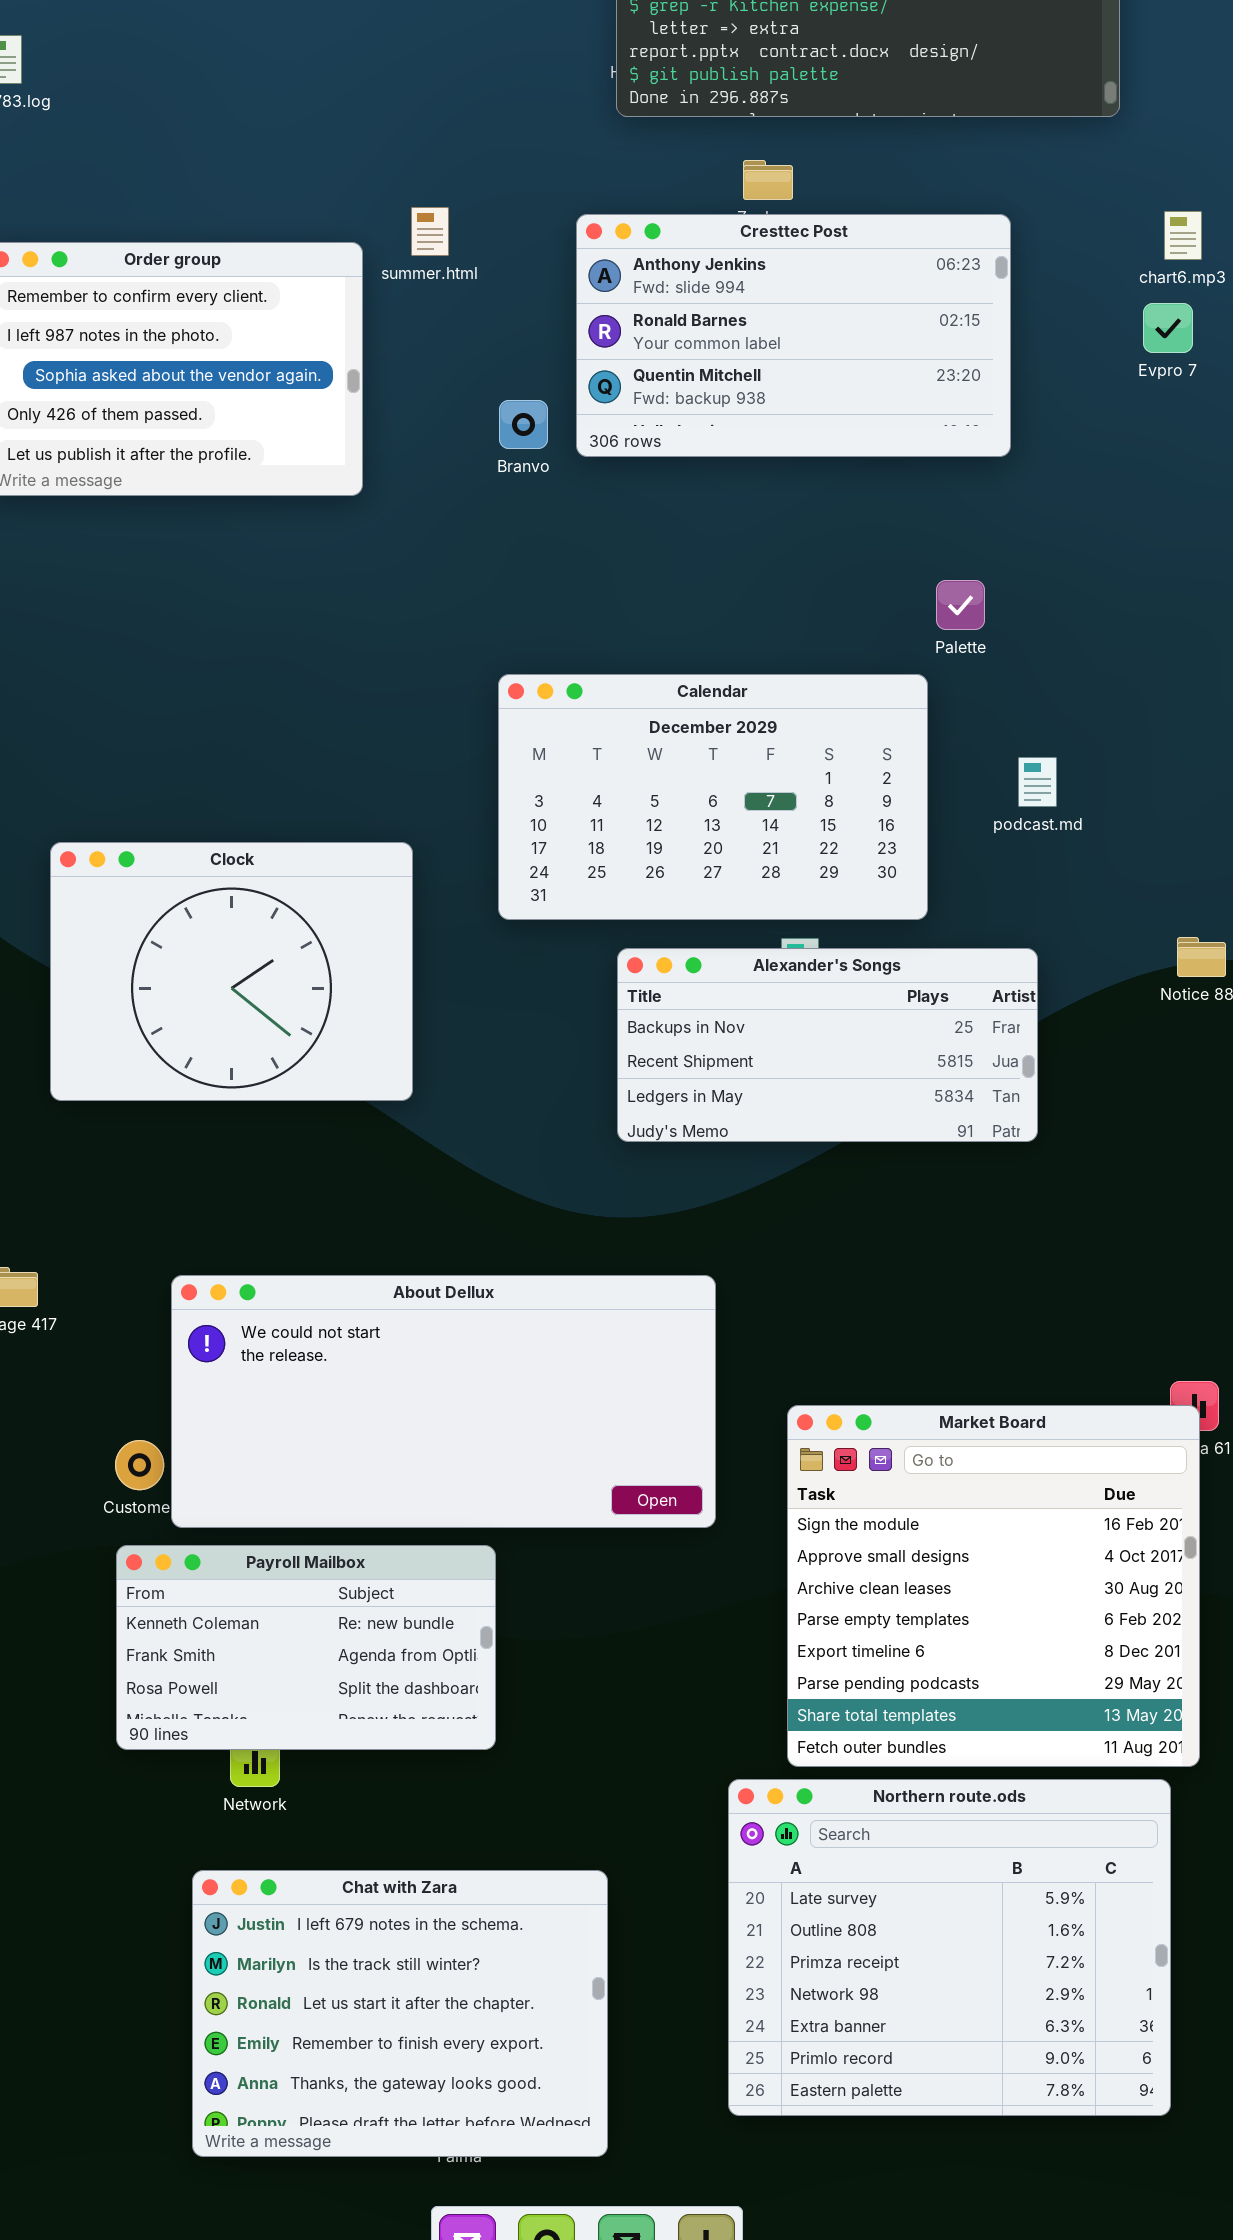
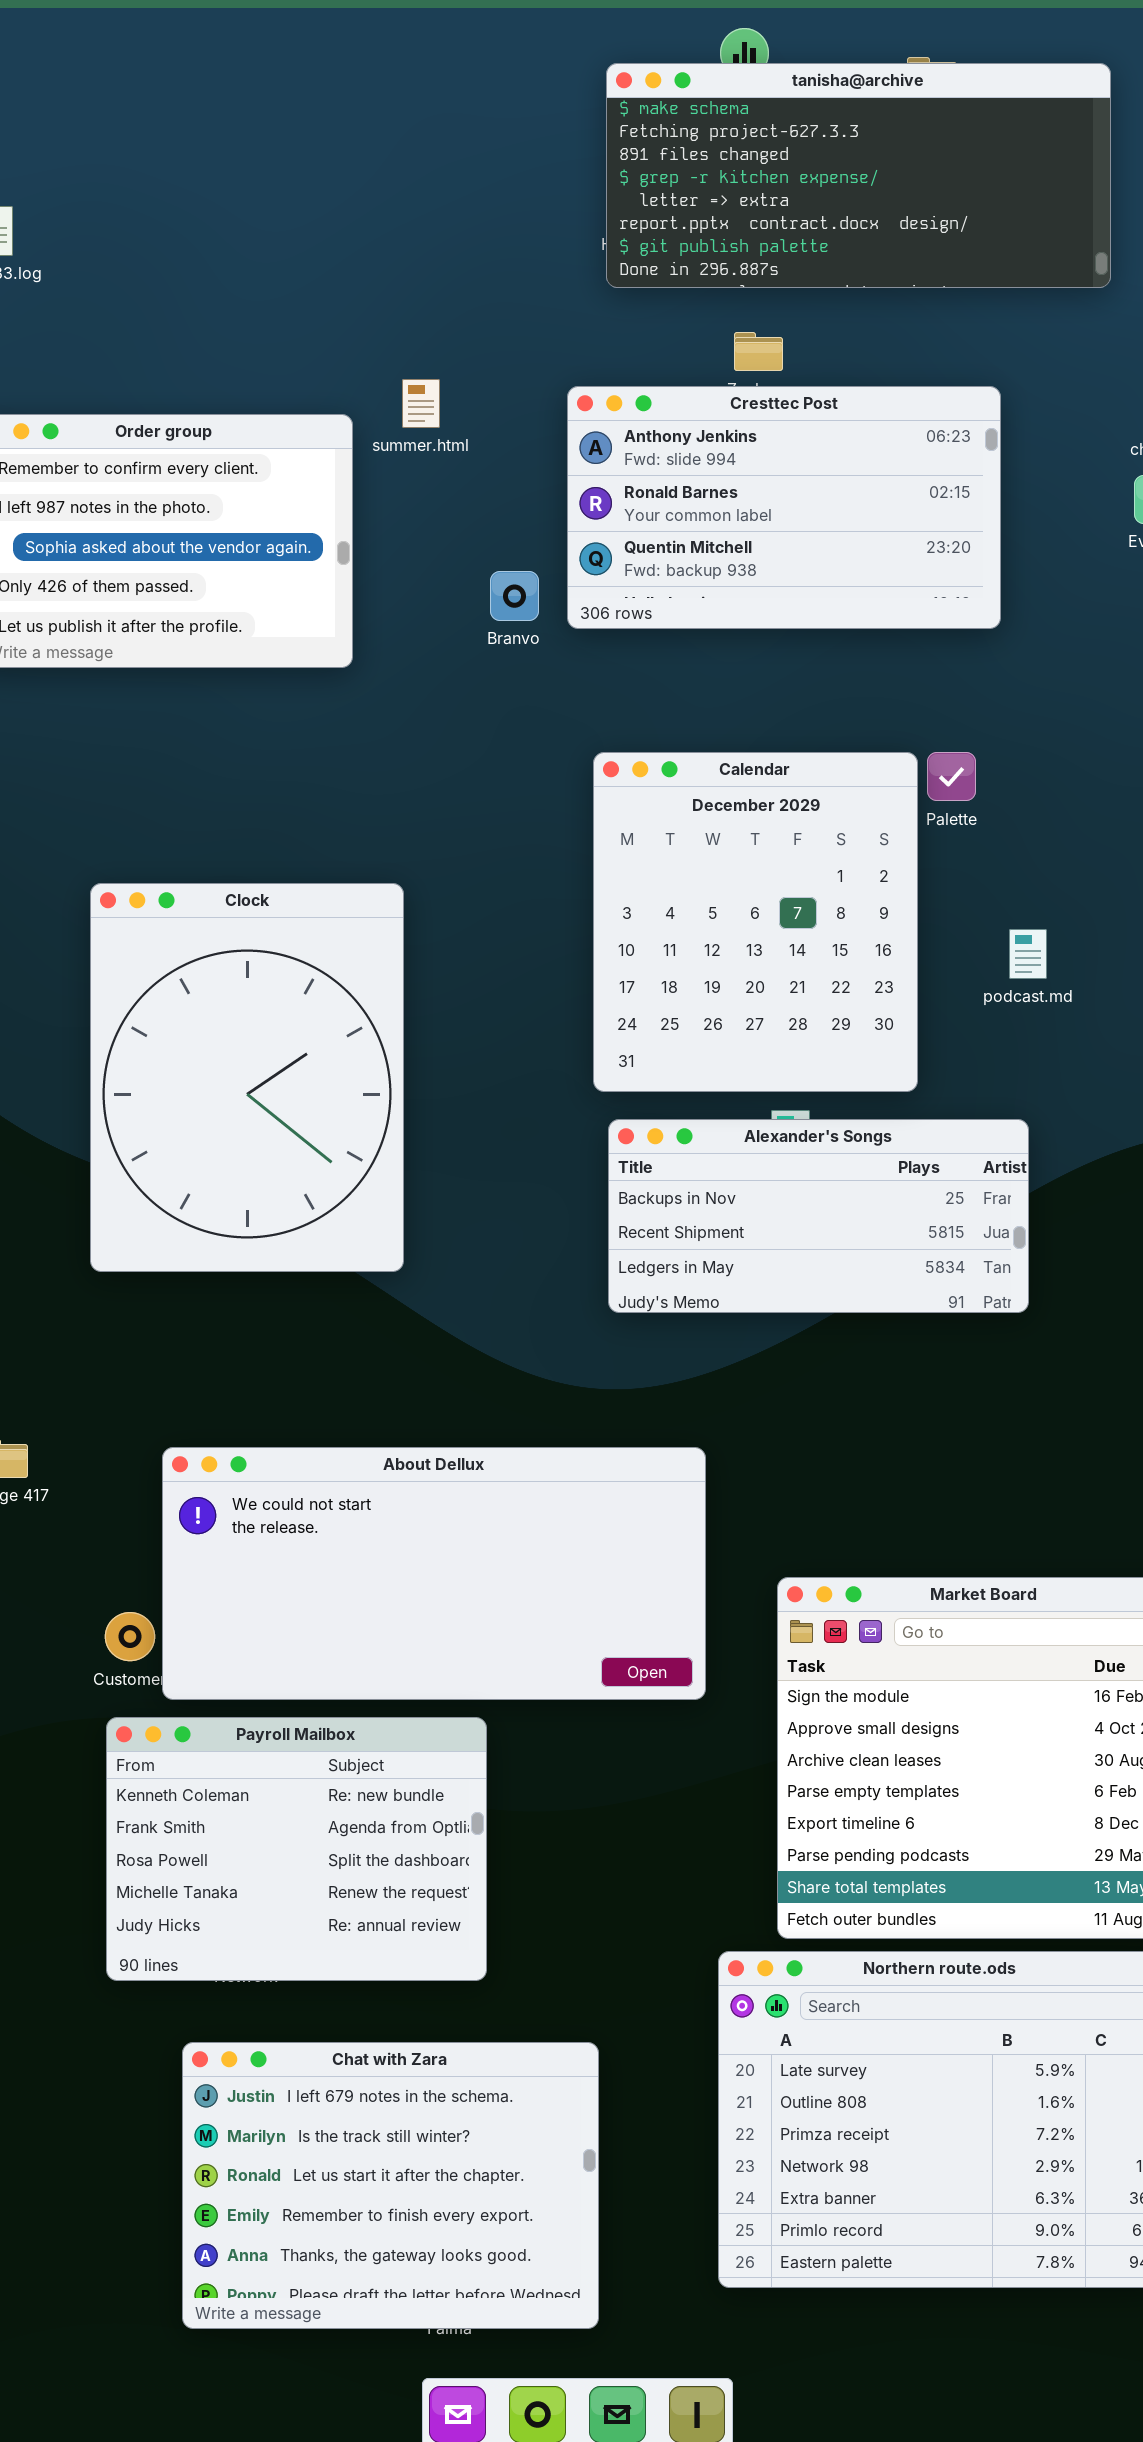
Calendar: [498,674,928,920] -> [593,752,918,1092], resized
Clock: [50,842,413,1101] -> [90,883,404,1272], resized
Payroll Mailbox: [116,1545,496,1750] -> [106,1717,487,1981], resized

